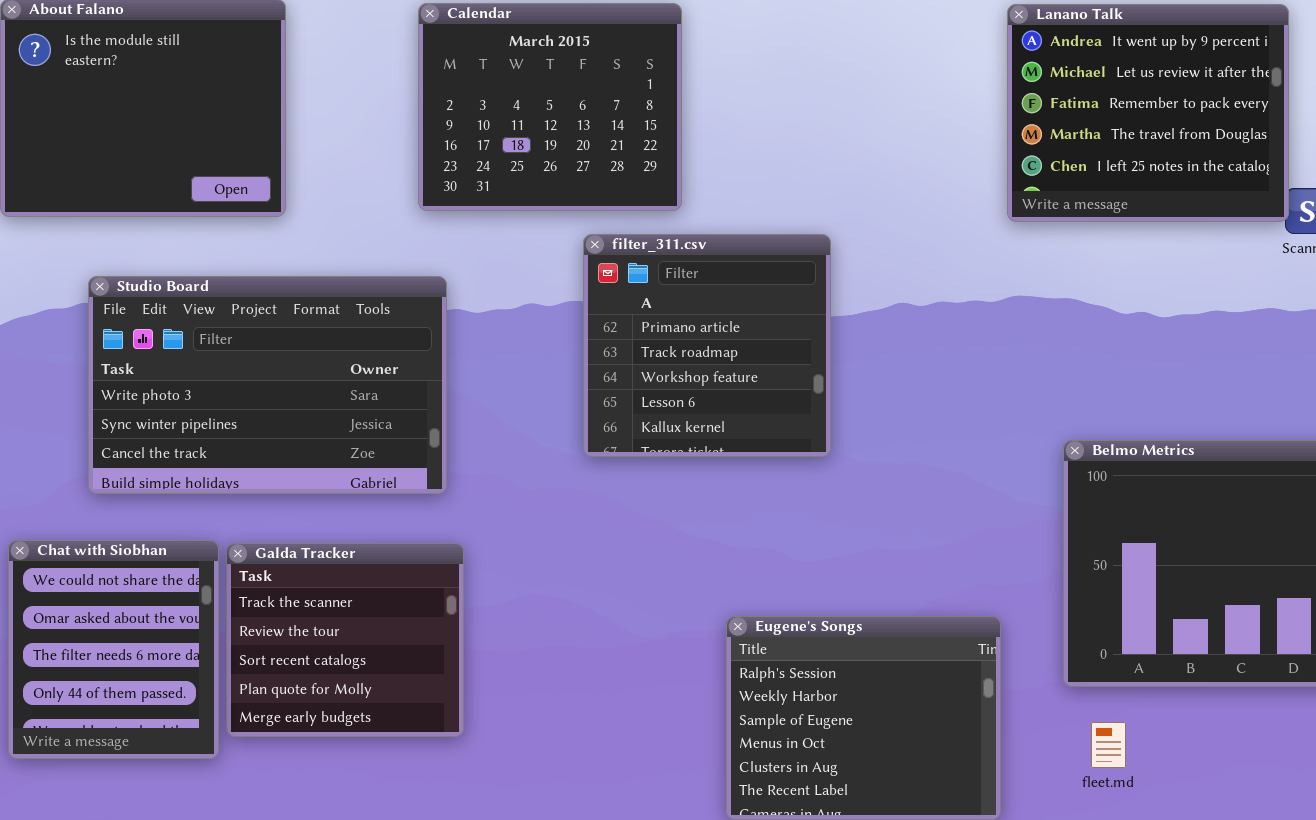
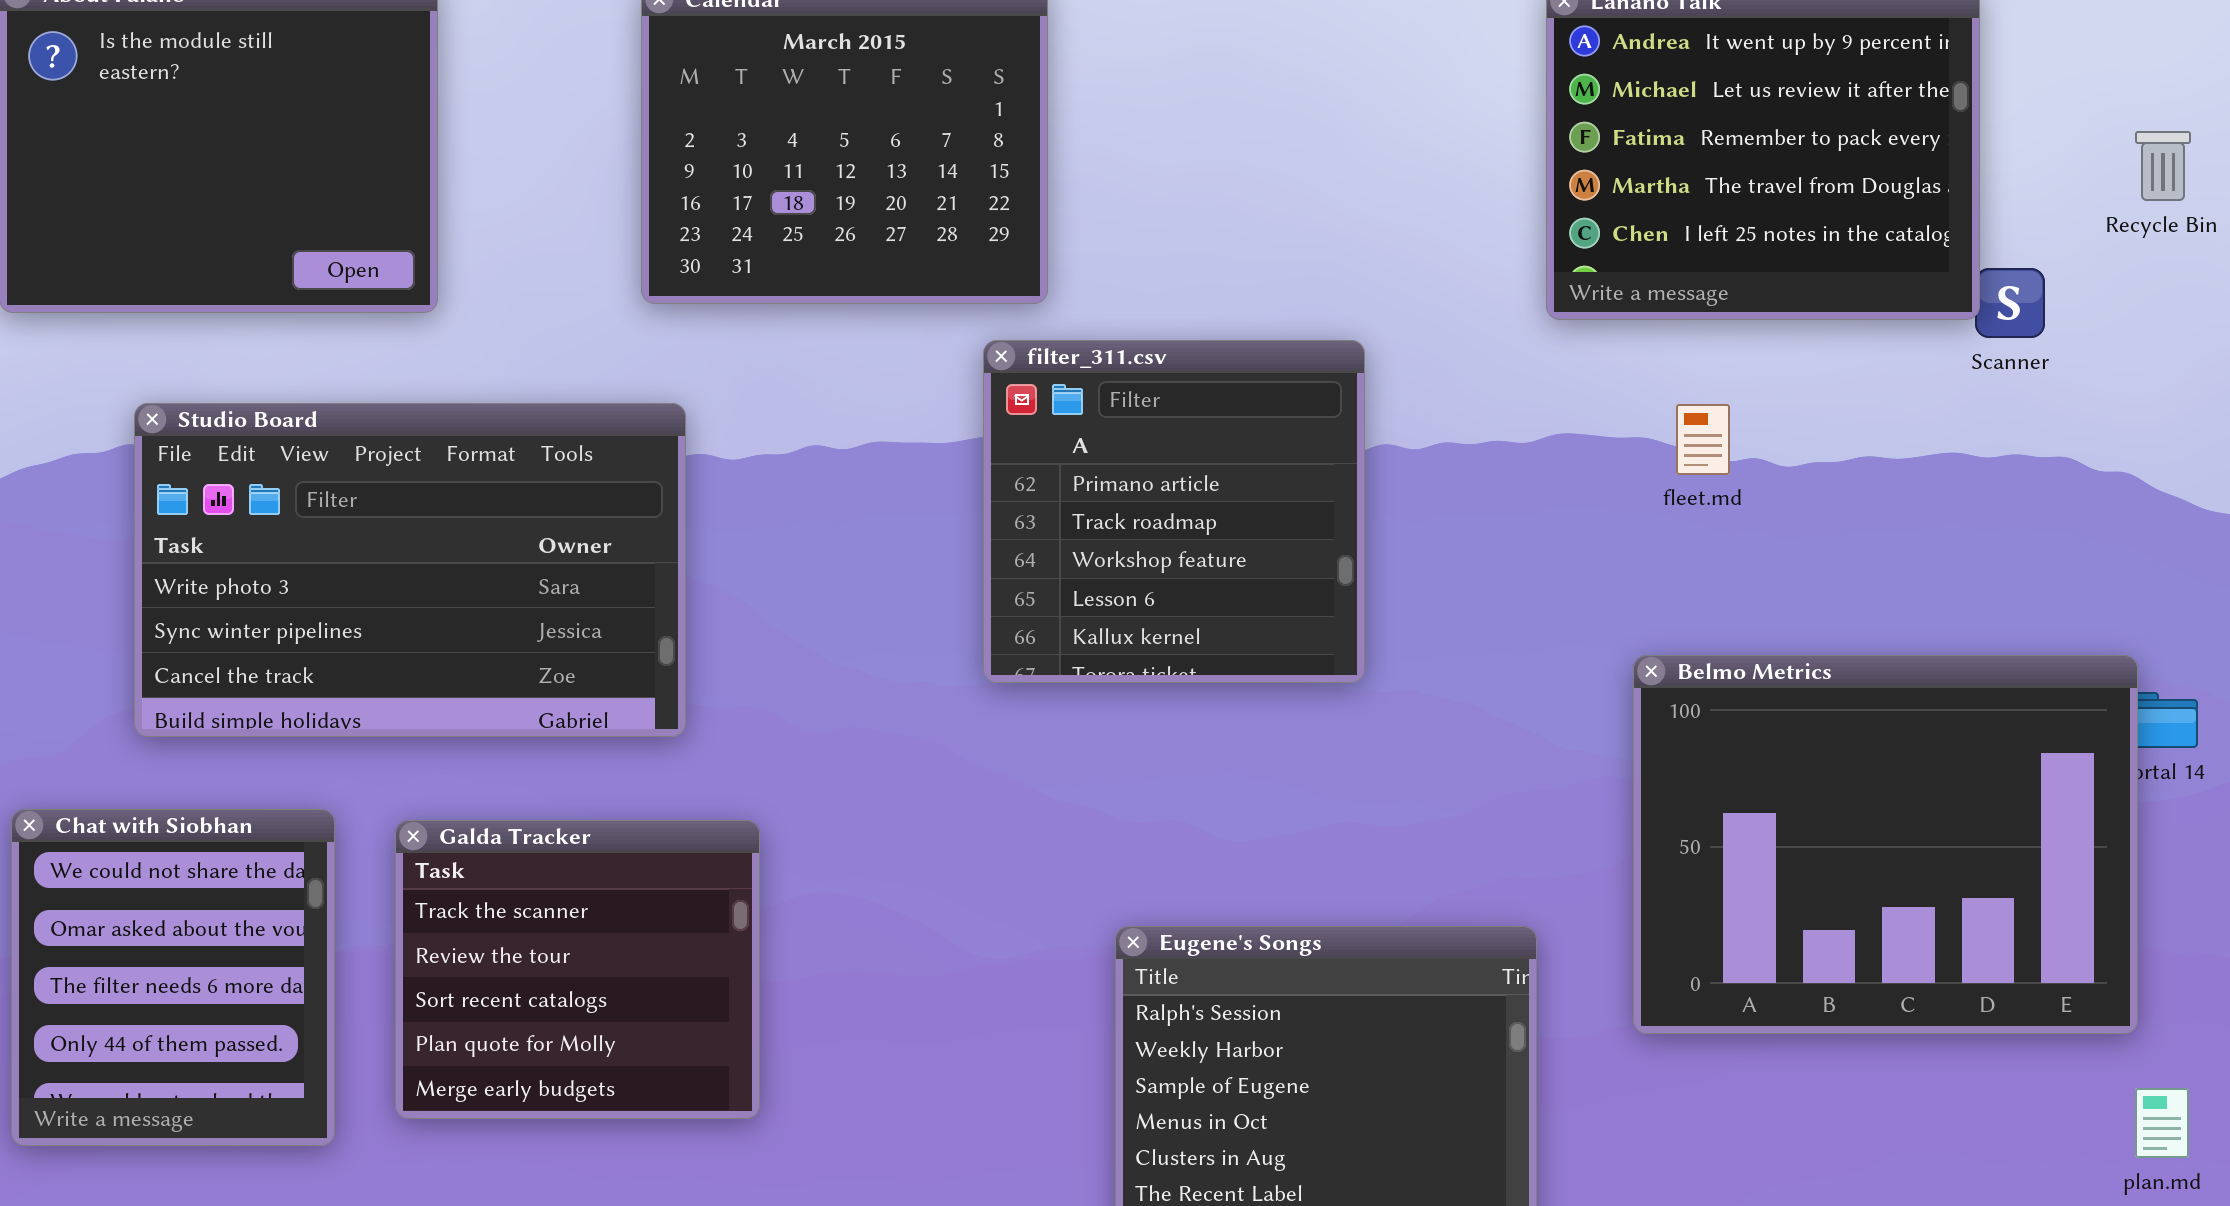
filter_311.csv: [583,234,831,457] -> [983,340,1365,683], moved
Galda Tracker: [226,543,464,737] -> [395,820,760,1119], moved
fleet.md: [1091,722,1126,768] -> [1676,404,1730,475], moved

